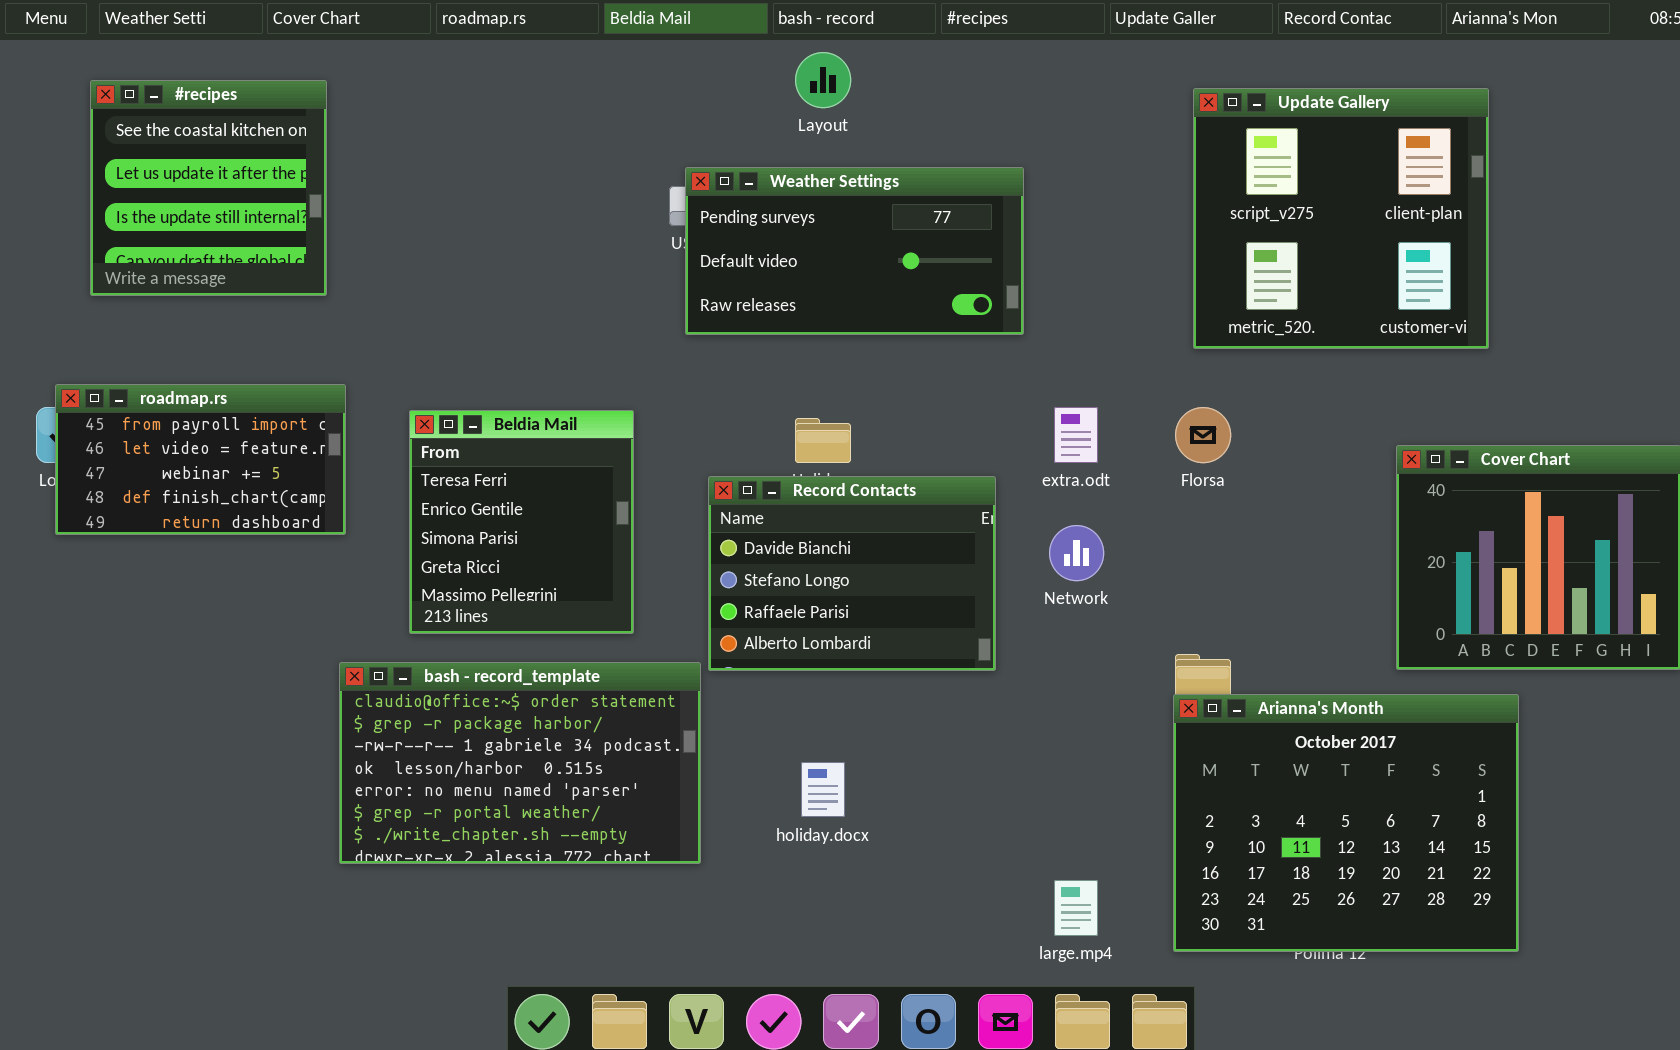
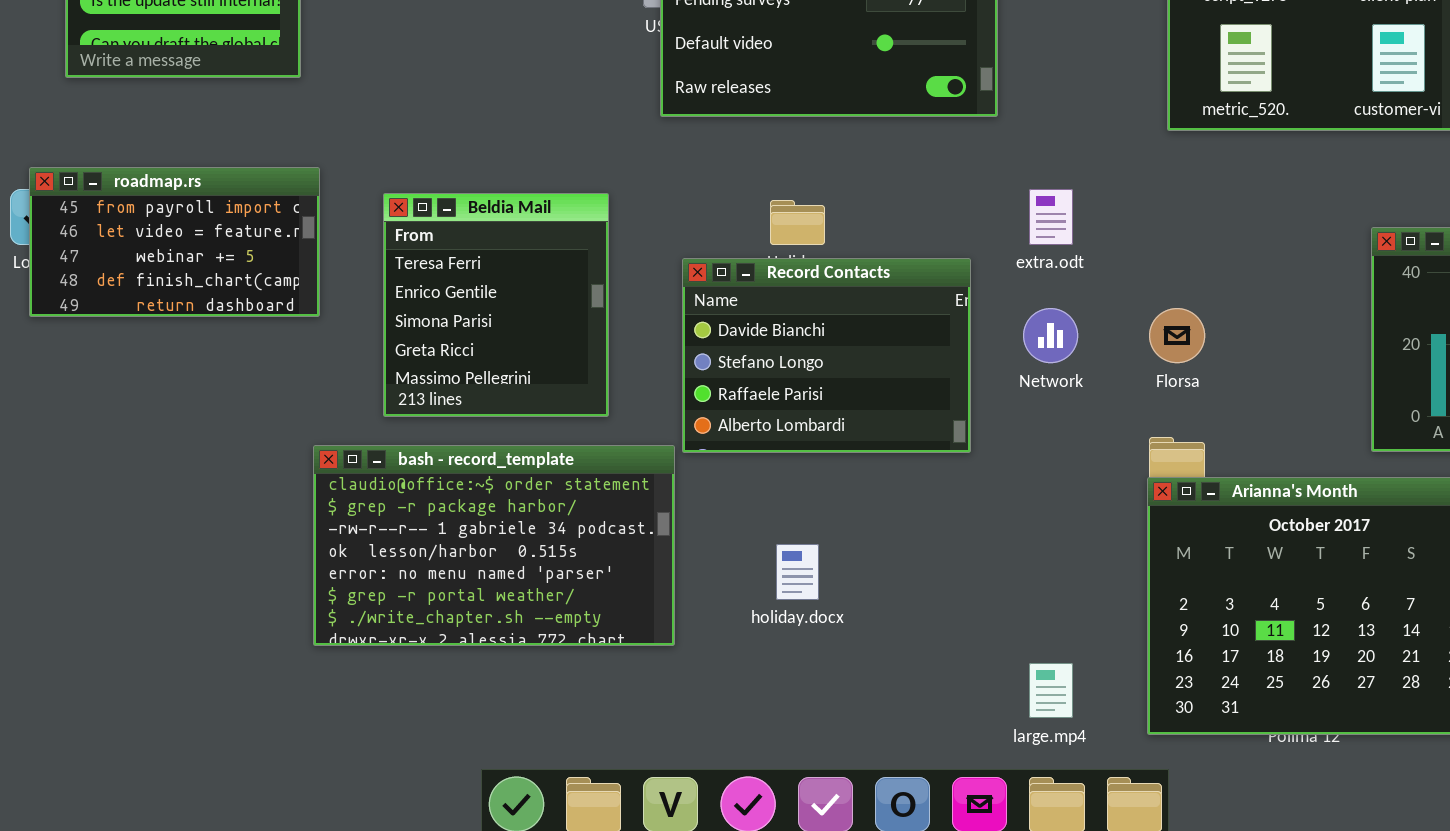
Florsa: [1175,407,1231,463] -> [1149,308,1205,363], moved

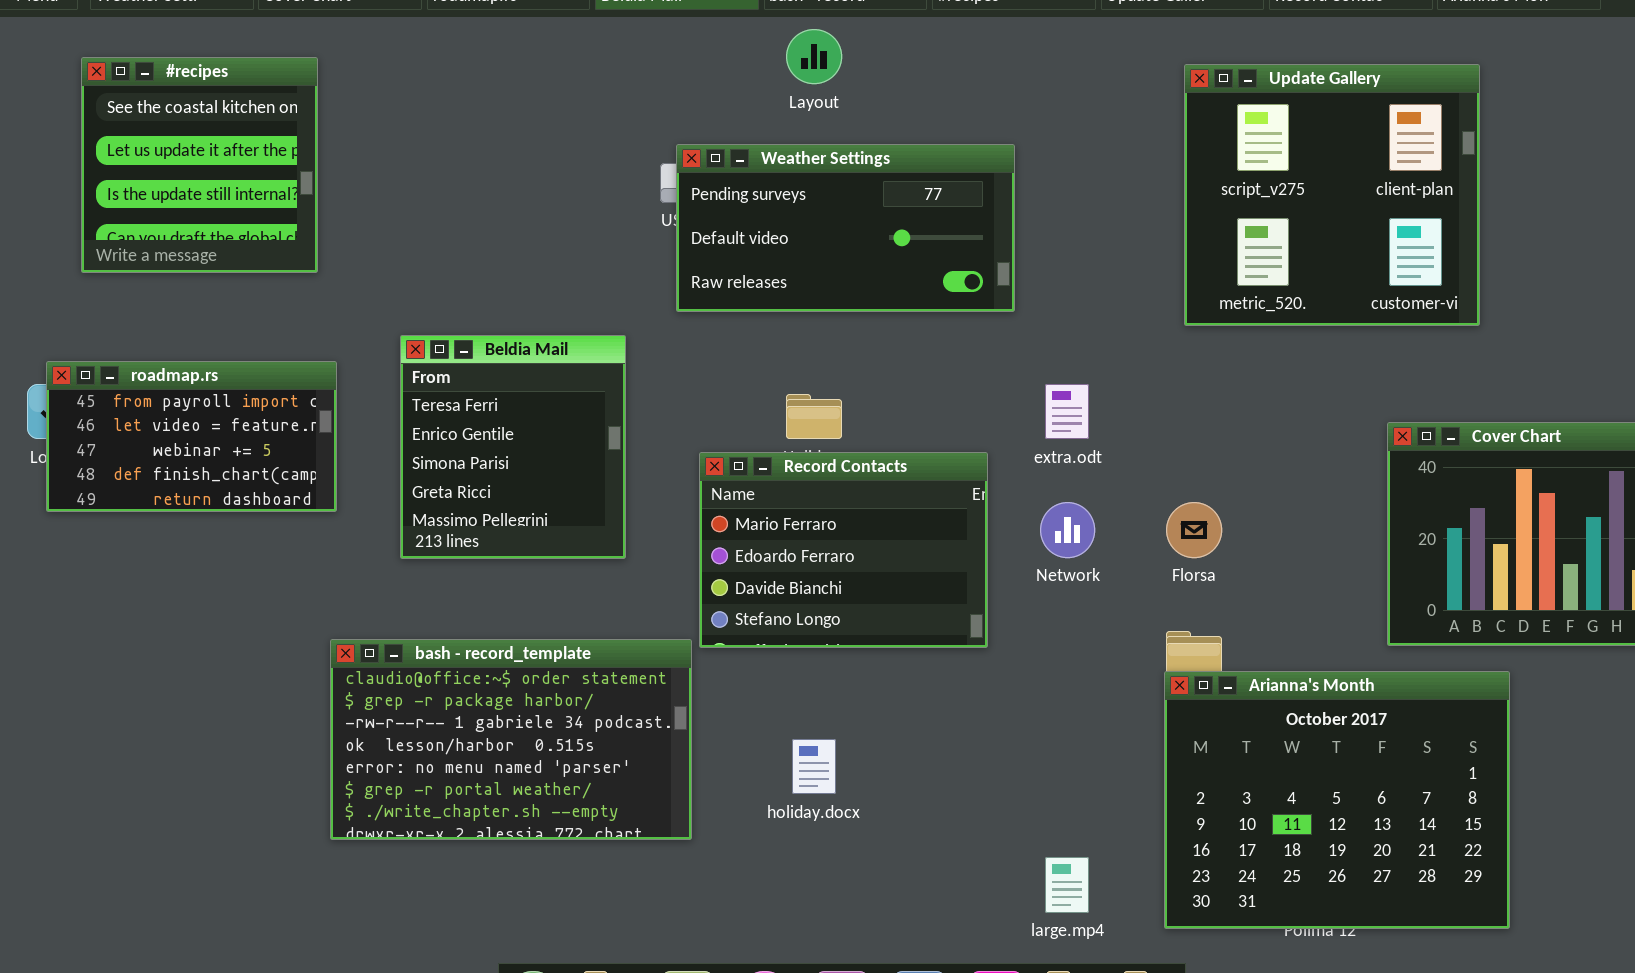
Beldia Mail: [383,193,609,417] -> [400,335,626,559], moved
Record Contacts: [682,258,971,453] -> [699,452,988,648], scrolled up 2 rows

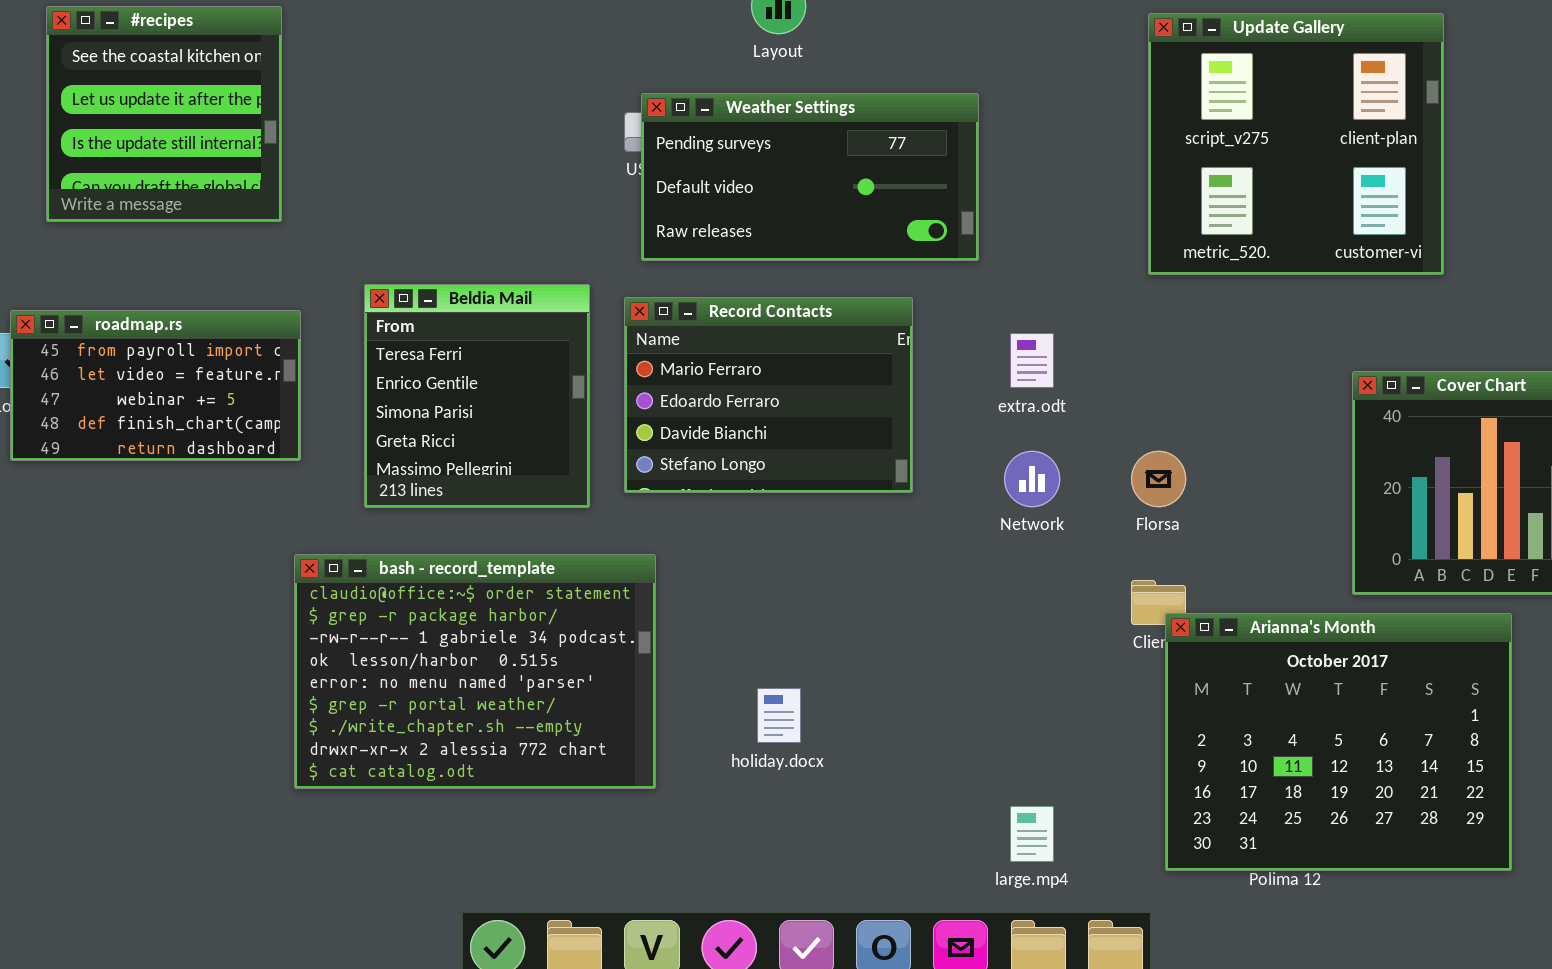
Record Contacts: [699,452,988,648] -> [624,297,913,493], moved
bash - record_template: [330,639,692,840] -> [294,554,656,789], resized
Arianna's Month: [1164,671,1510,929] -> [1165,613,1512,871], moved

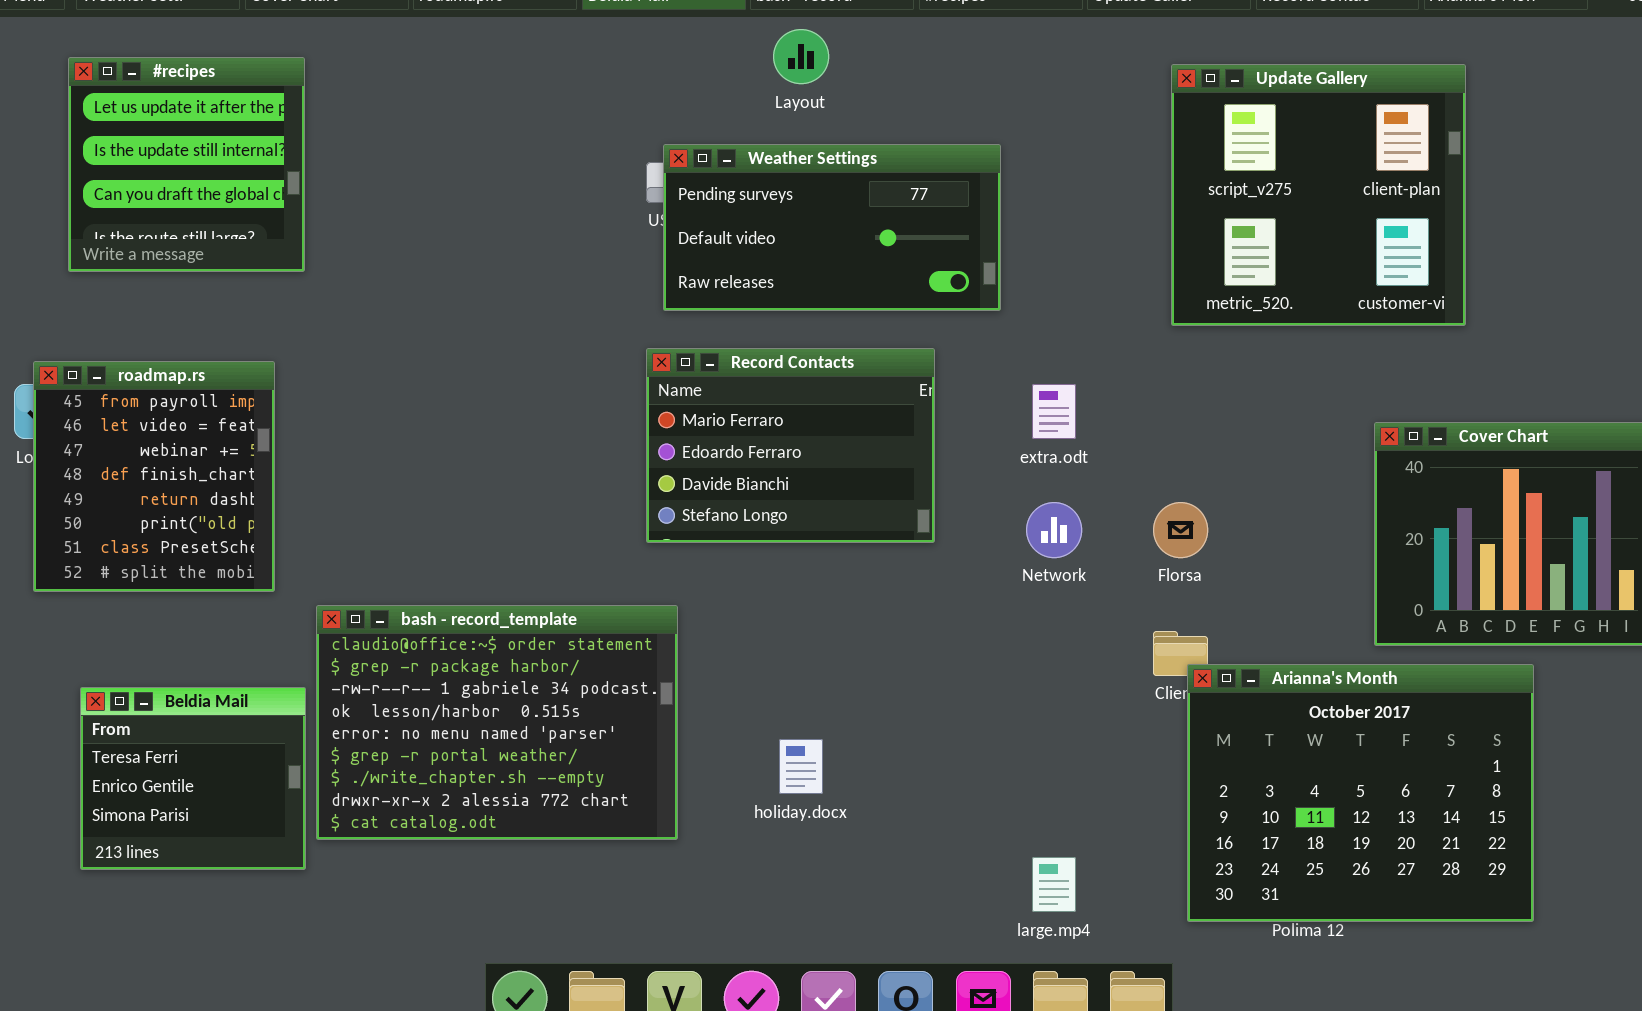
#recipes: [46,6,282,222] -> [68,57,305,272], scrolled down 1 row
Beldia Mail: [364,284,590,508] -> [80,687,306,870], moved, resized
roadmap.rs: [10,310,301,461] -> [33,361,275,592], resized

